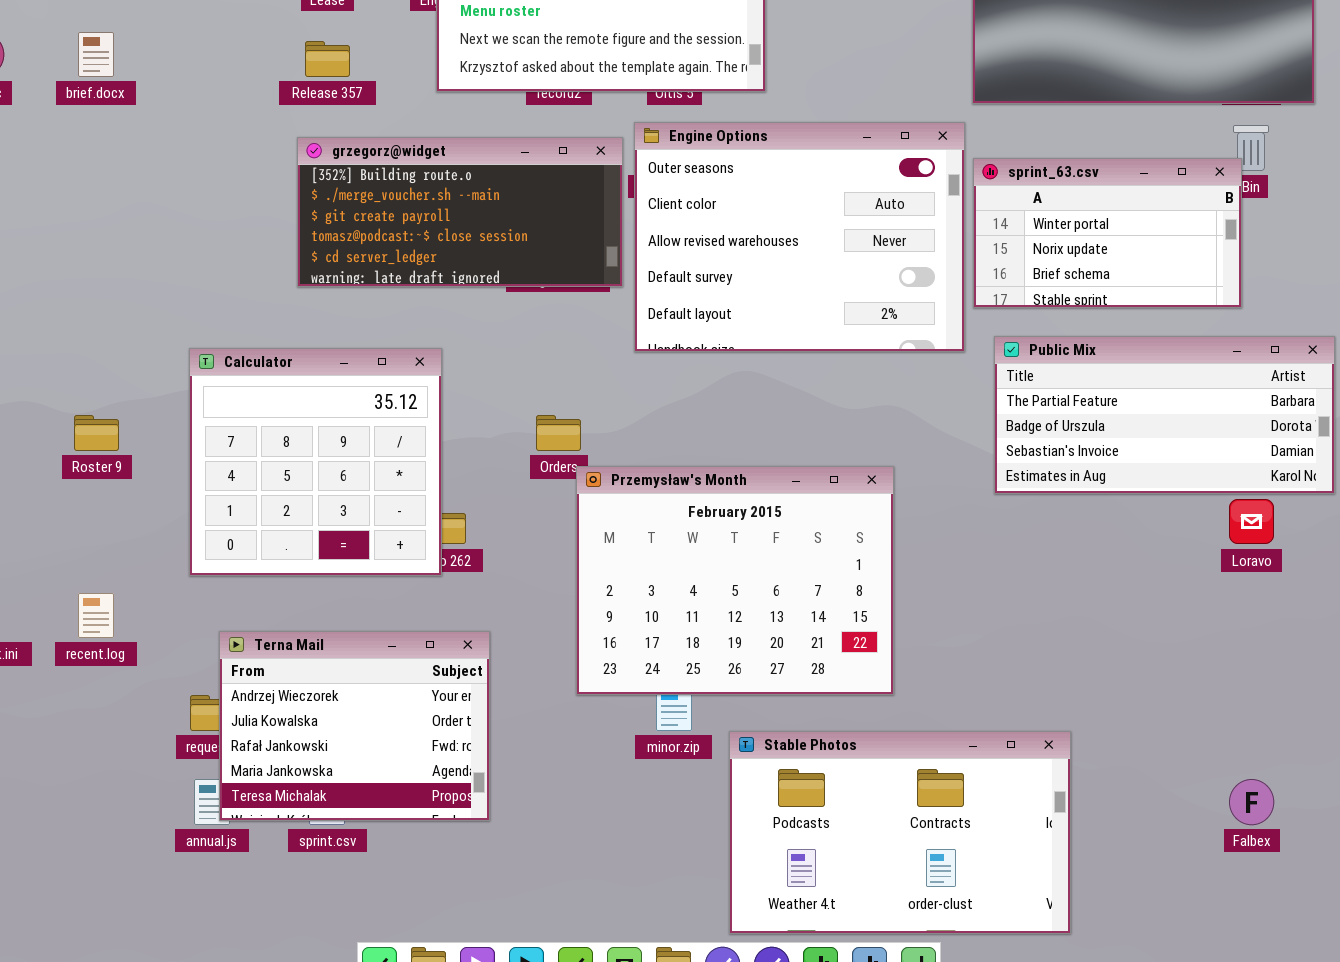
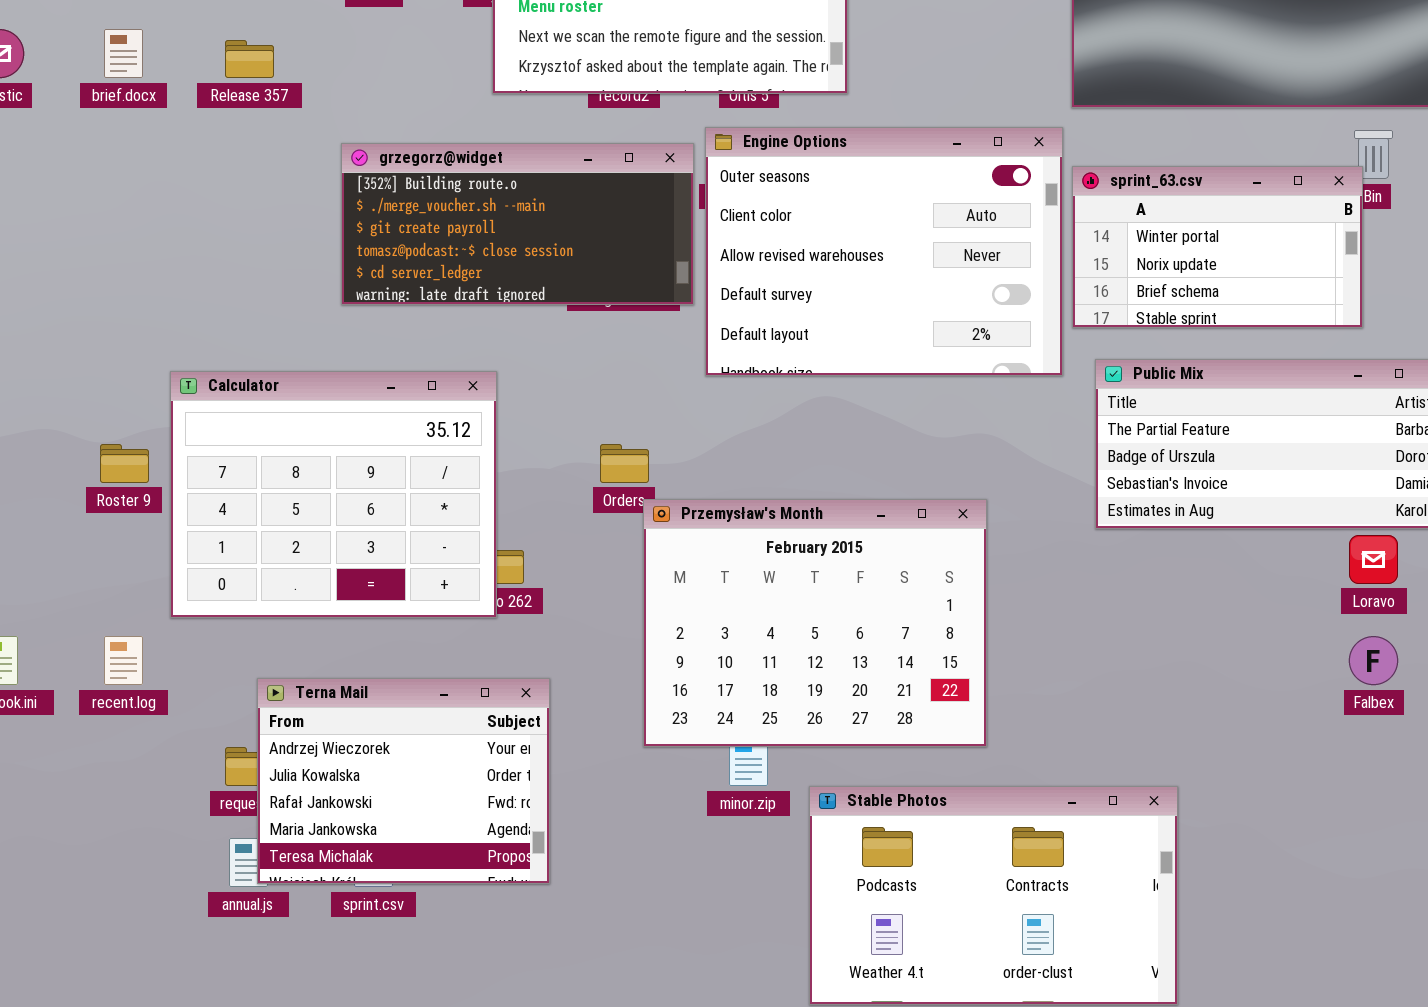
Release 357: [305,41,350,77] -> [225,40,274,78], moved
Calculator: [189,348,442,576] -> [170,371,497,618], resized
Falbex: [1229,779,1274,825] -> [1349,636,1398,685], moved

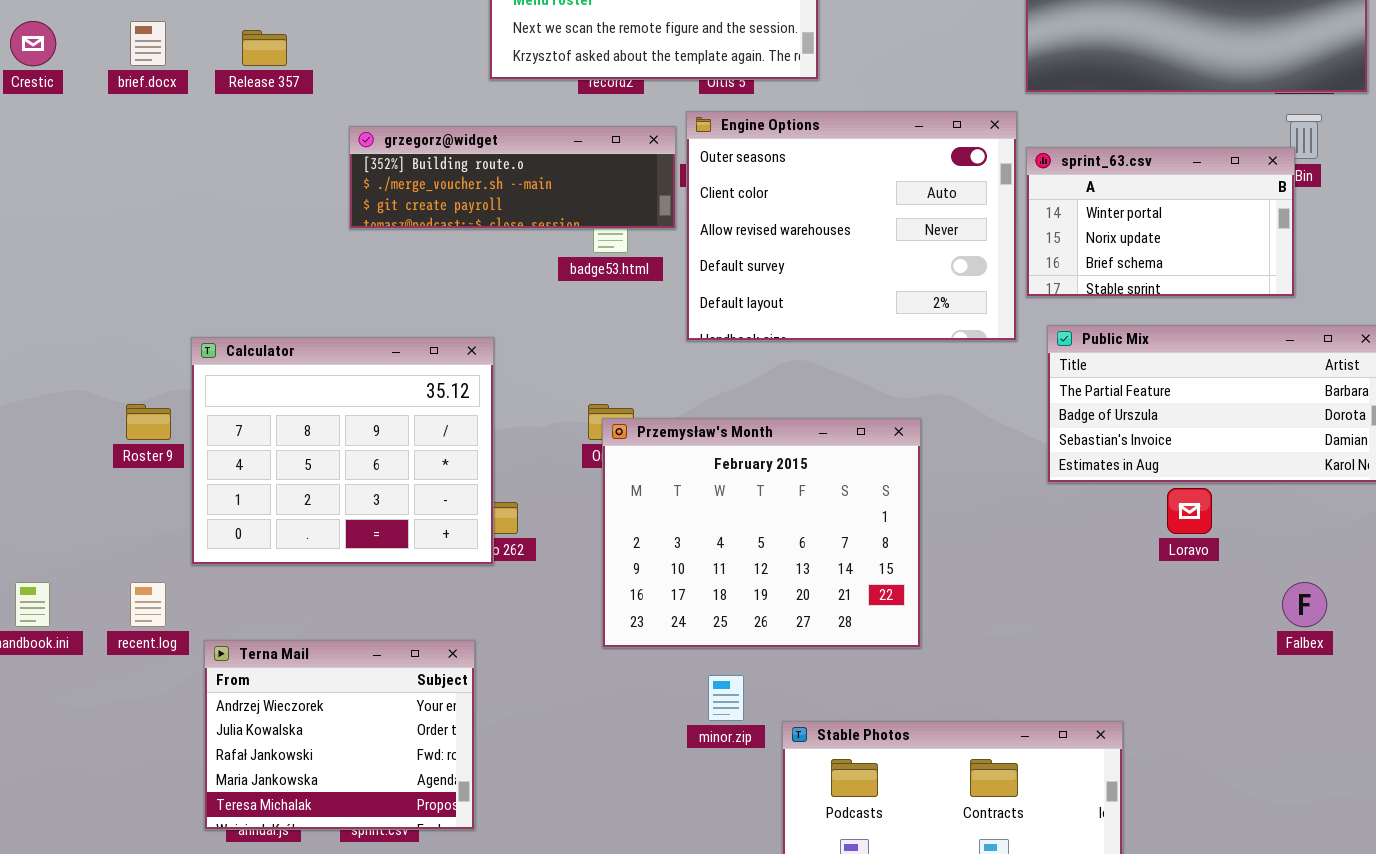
grzegorz@widget: [341,143,694,305] -> [349,126,676,229], resized
Przemysław's Month: [643,499,987,747] -> [602,418,921,648], moved
Loravo: [1349,535,1398,584] -> [1167,488,1212,534], moved
Terna Mail: [257,678,550,884] -> [204,640,475,830], moved

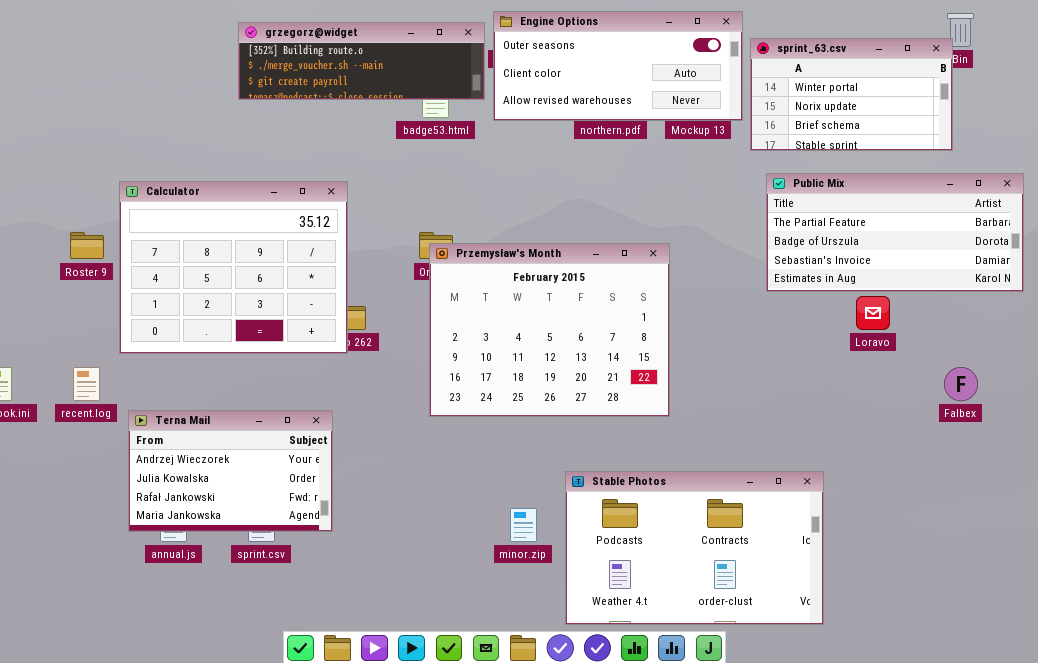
Engine Options: [686,111,1017,341] -> [493,11,743,121], resized
Terna Mail: [204,640,475,830] -> [128,410,333,532], resized
minor.zip: [708,675,744,721] -> [510,508,537,542], moved

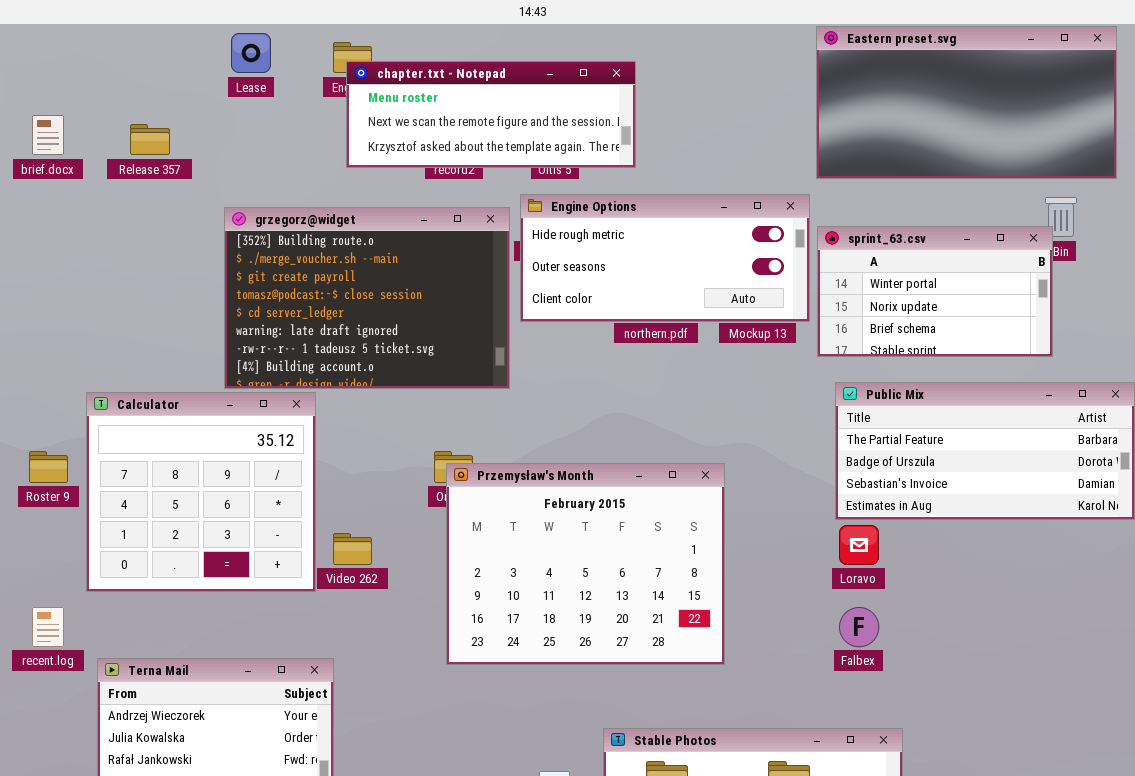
Engine Options: [493,11,743,121] -> [520,194,810,322], scrolled up 1 row
grzegorz@widget: [238,22,485,100] -> [224,207,510,389], resized
Calculator: [119,181,348,354] -> [86,392,316,592], resized
Loravo: [856,296,890,330] -> [839,525,879,565], moved
Falbex: [944,367,978,401] -> [839,607,879,647], moved

